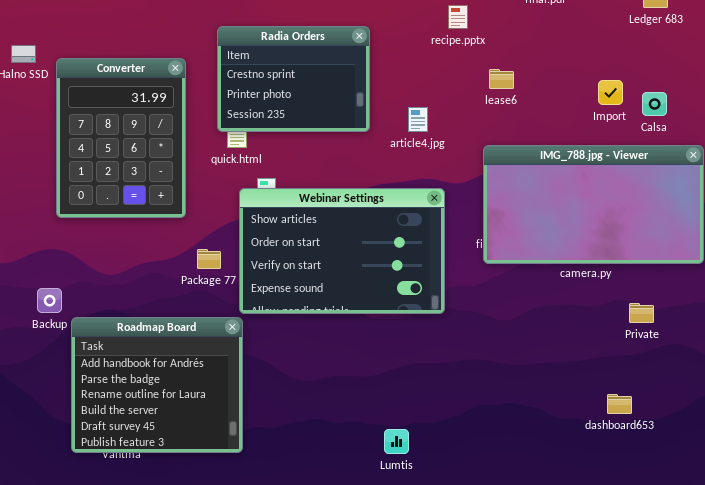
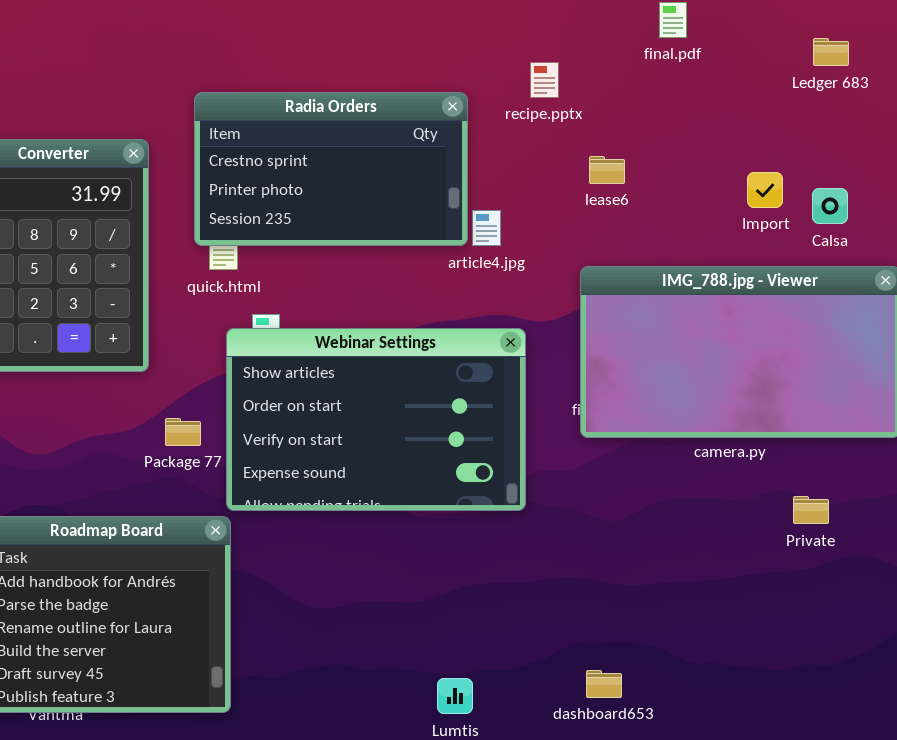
Radia Orders: [217,26,370,132] -> [194,92,468,246], resized
dashboard653: [607,394,632,414] -> [586,670,622,698], moved

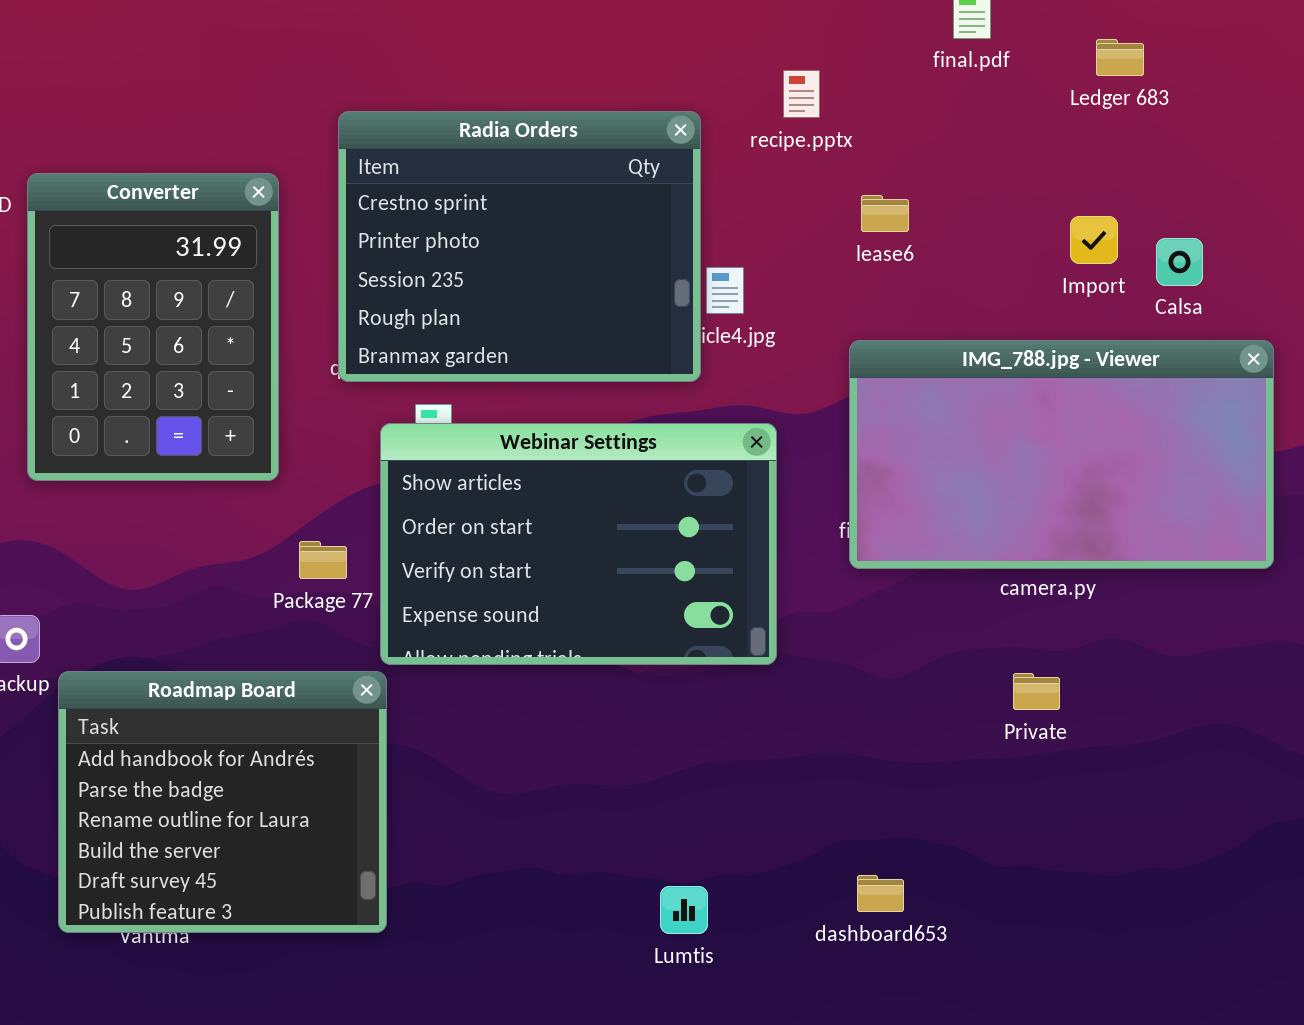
Ledger 683: [813,38,849,66] -> [1096,39,1144,76], moved
Radia Orders: [194,92,468,246] -> [338,111,701,382], resized
Private: [793,496,829,524] -> [1013,673,1060,710], moved

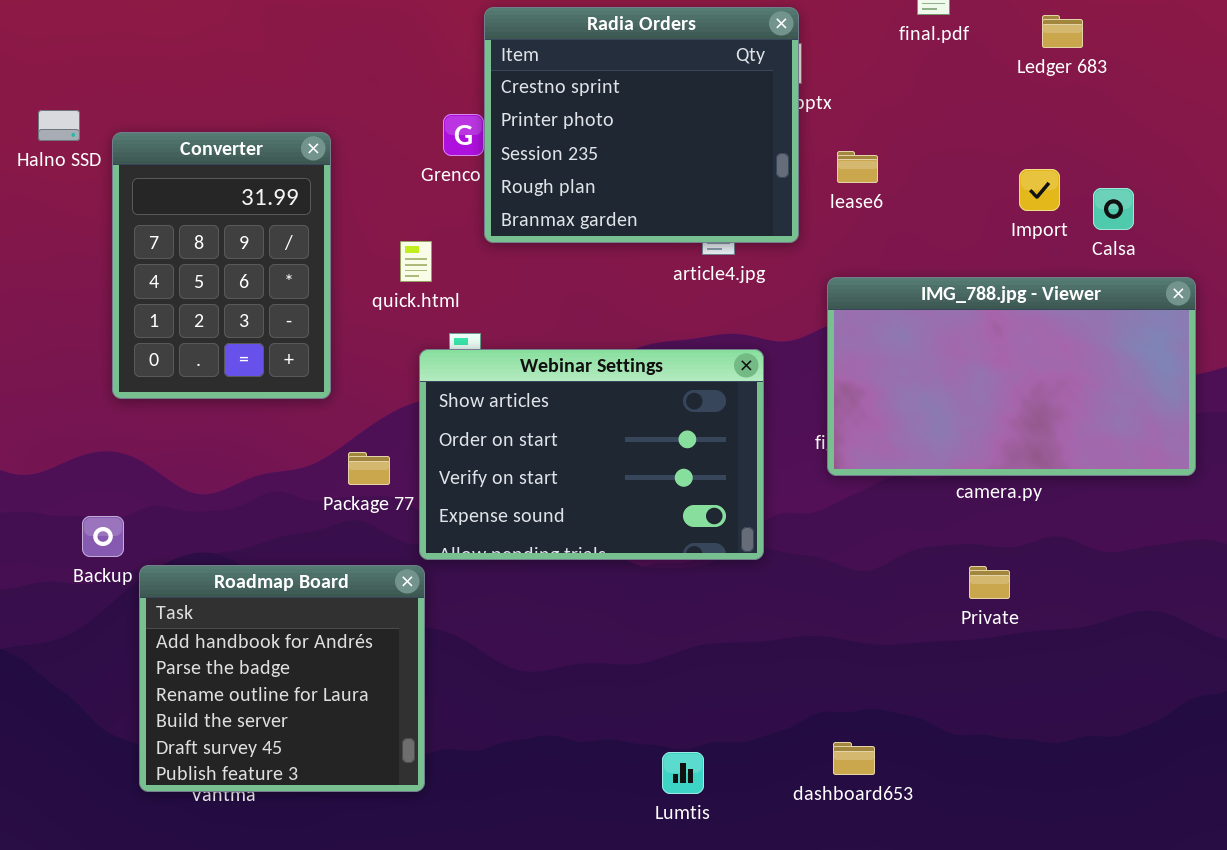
Radia Orders: [338,111,701,382] -> [484,7,799,243], moved

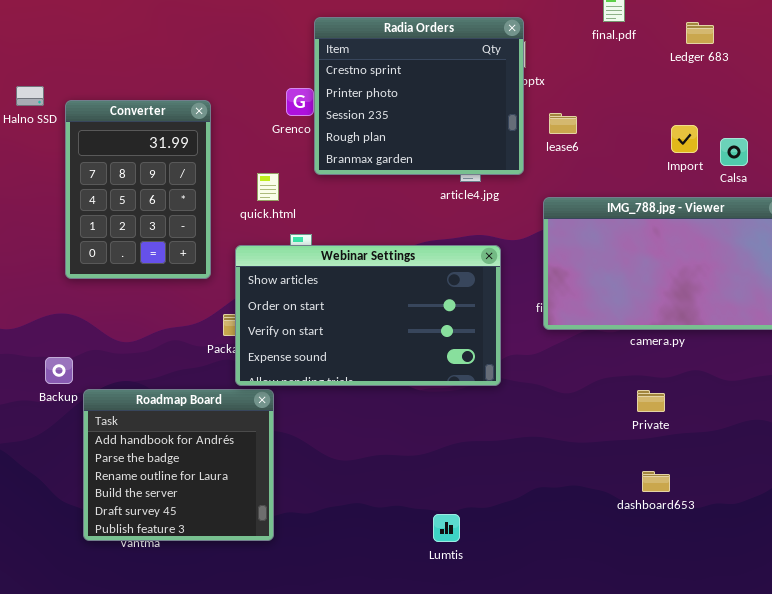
Webinar Settings: [419,349,764,560] -> [235,245,501,386], resized
dashboard653: [833,742,875,775] -> [642,471,670,492], moved

